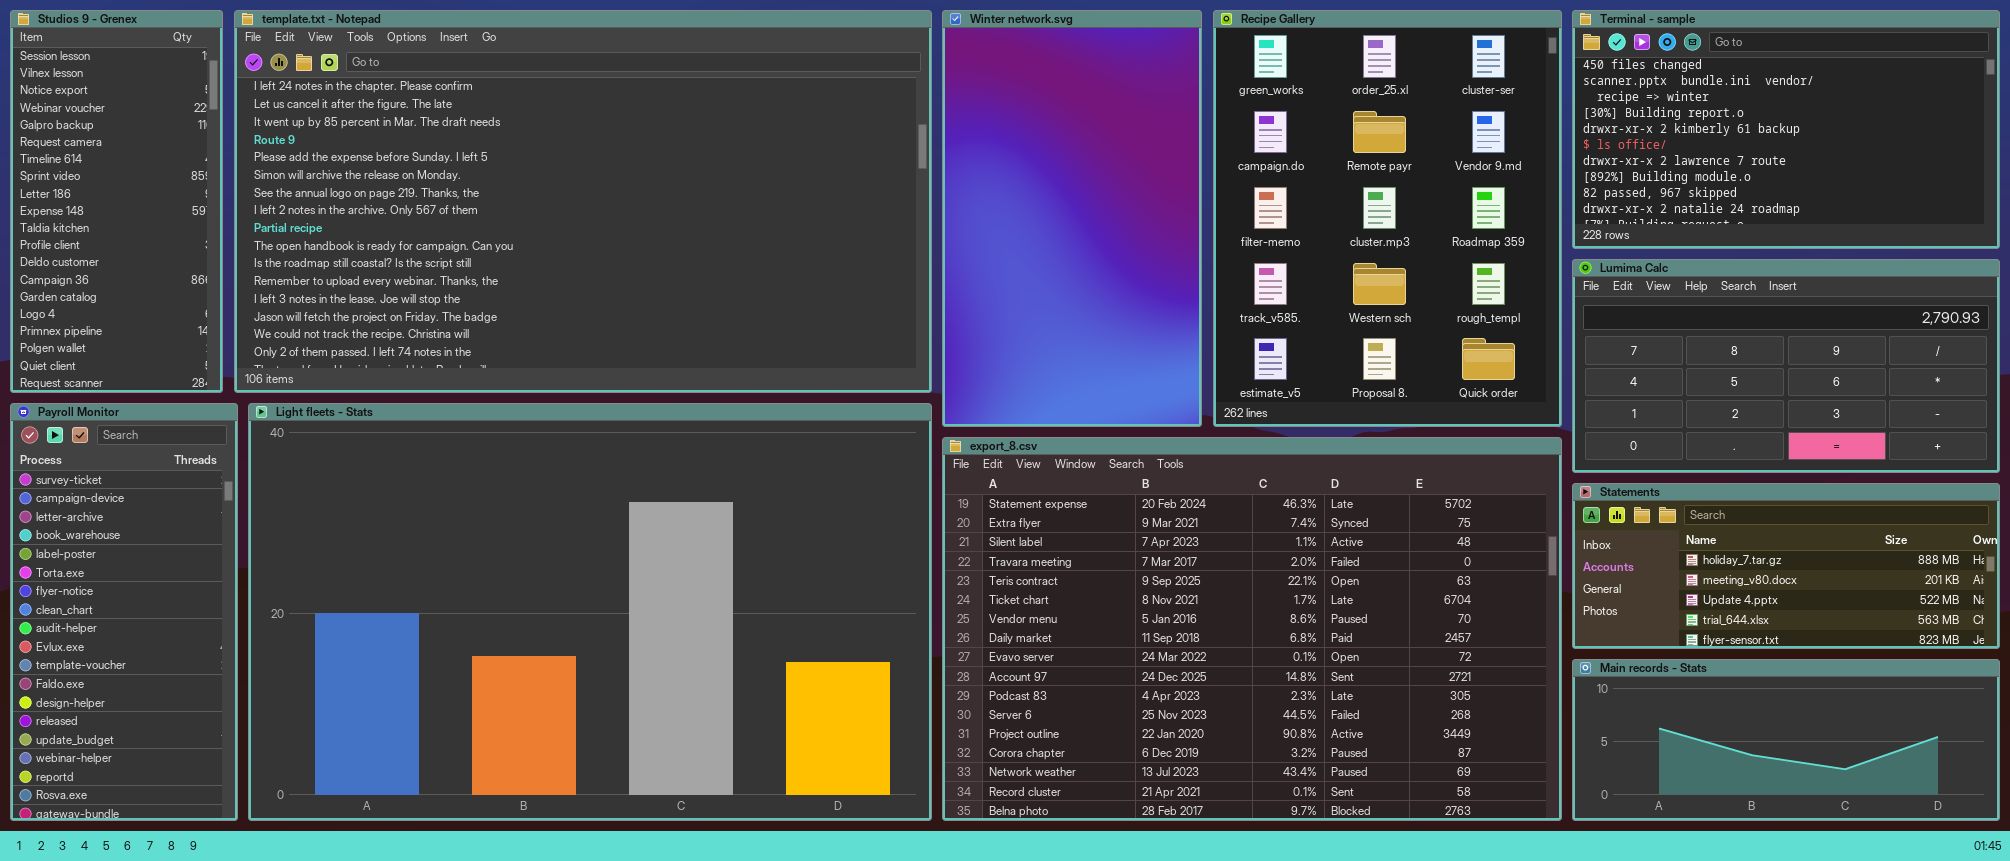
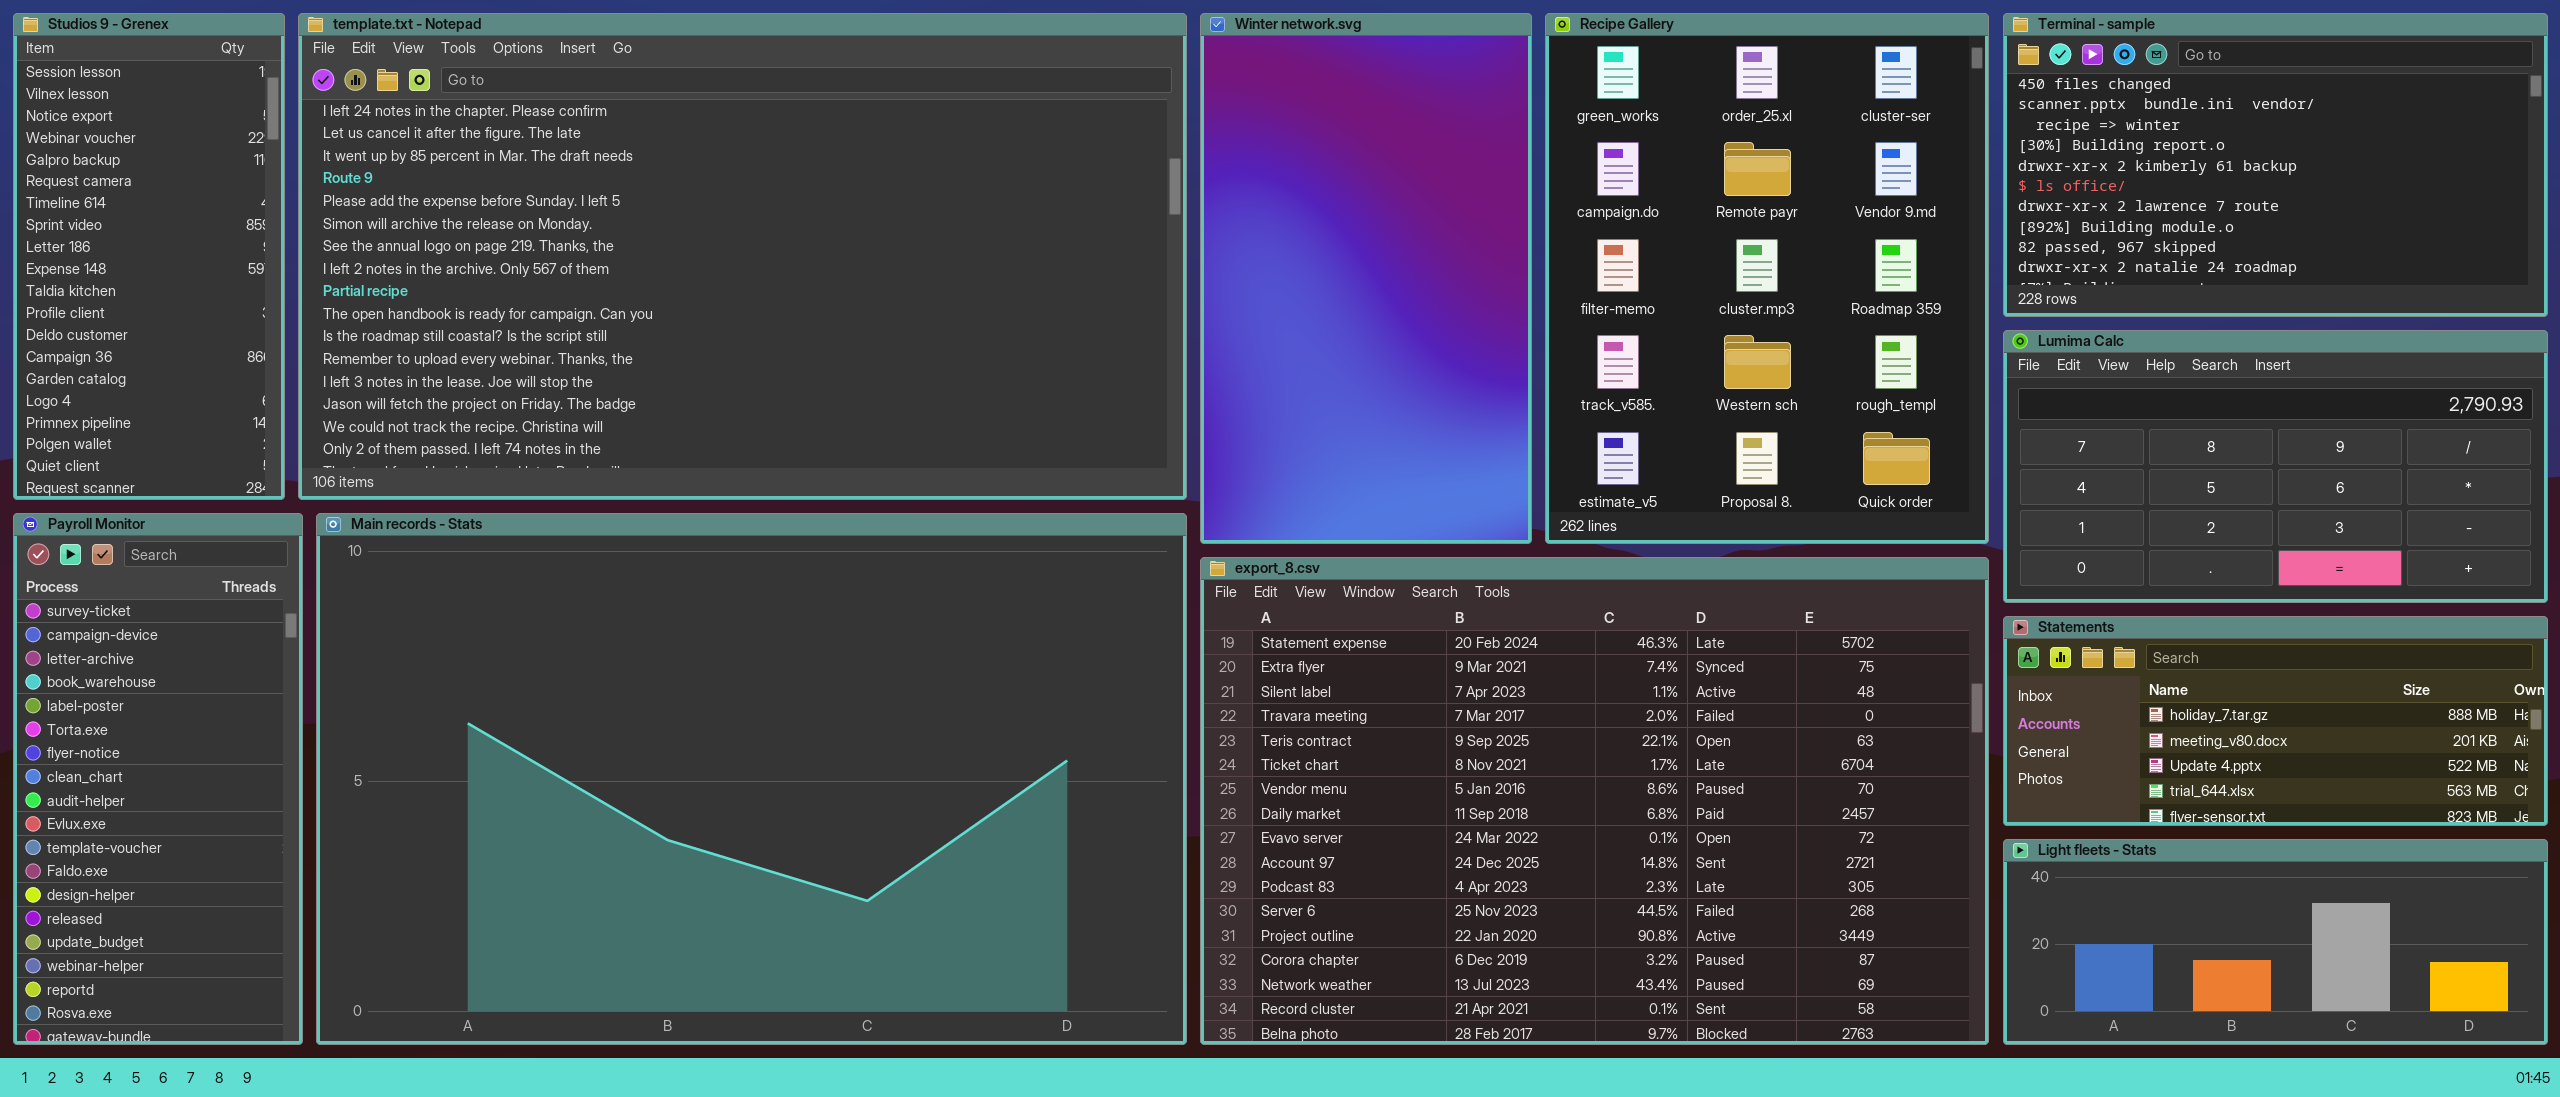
Light fleets - Stats: [248,403,932,821] -> [2003,839,2548,1045], moved, resized
Main records - Stats: [1572,659,2000,821] -> [316,513,1187,1045], moved, resized

